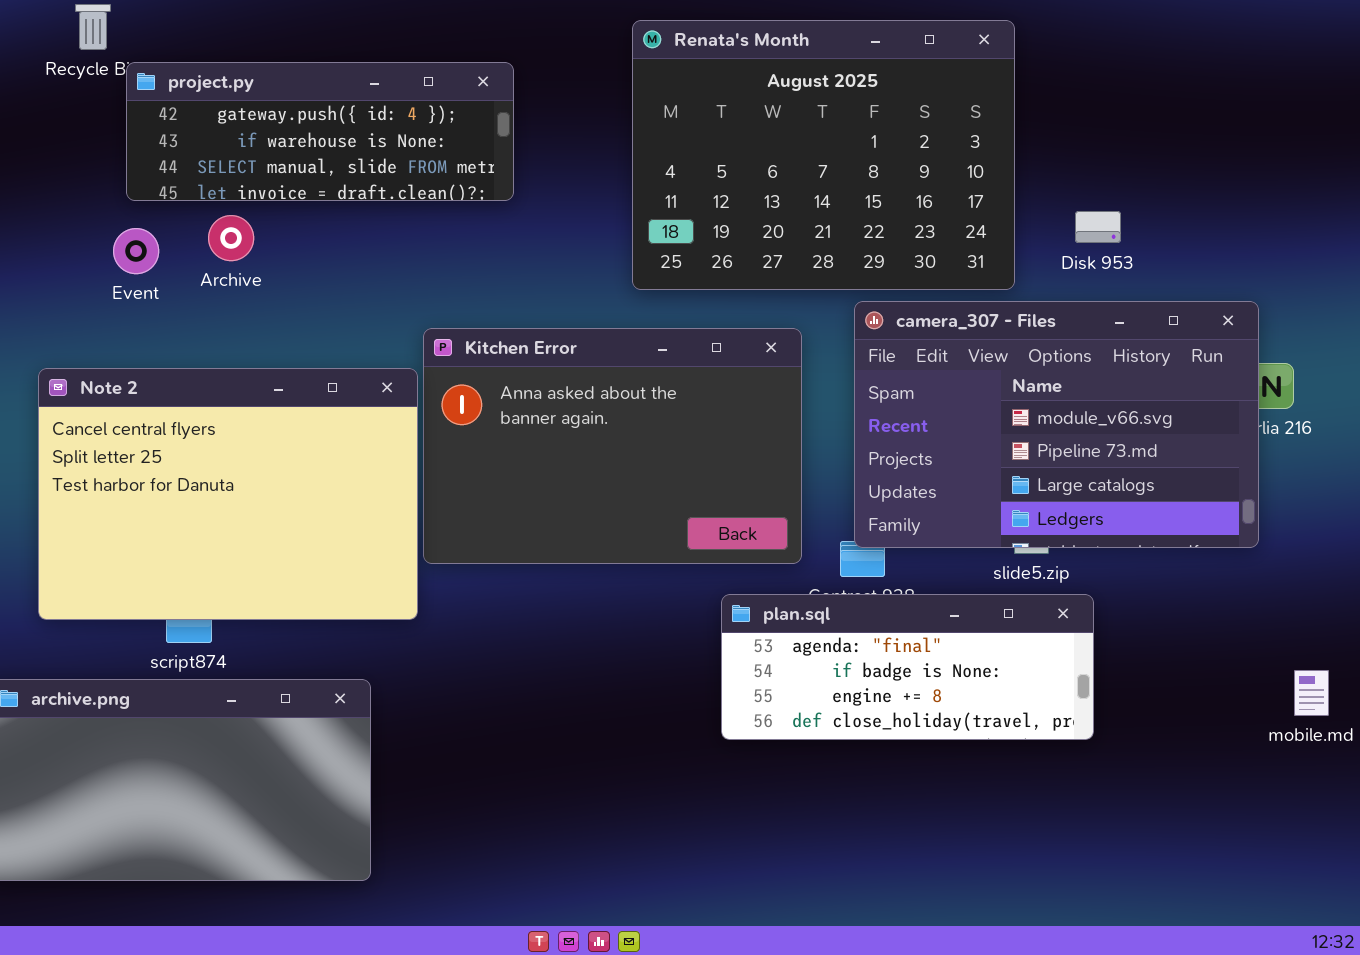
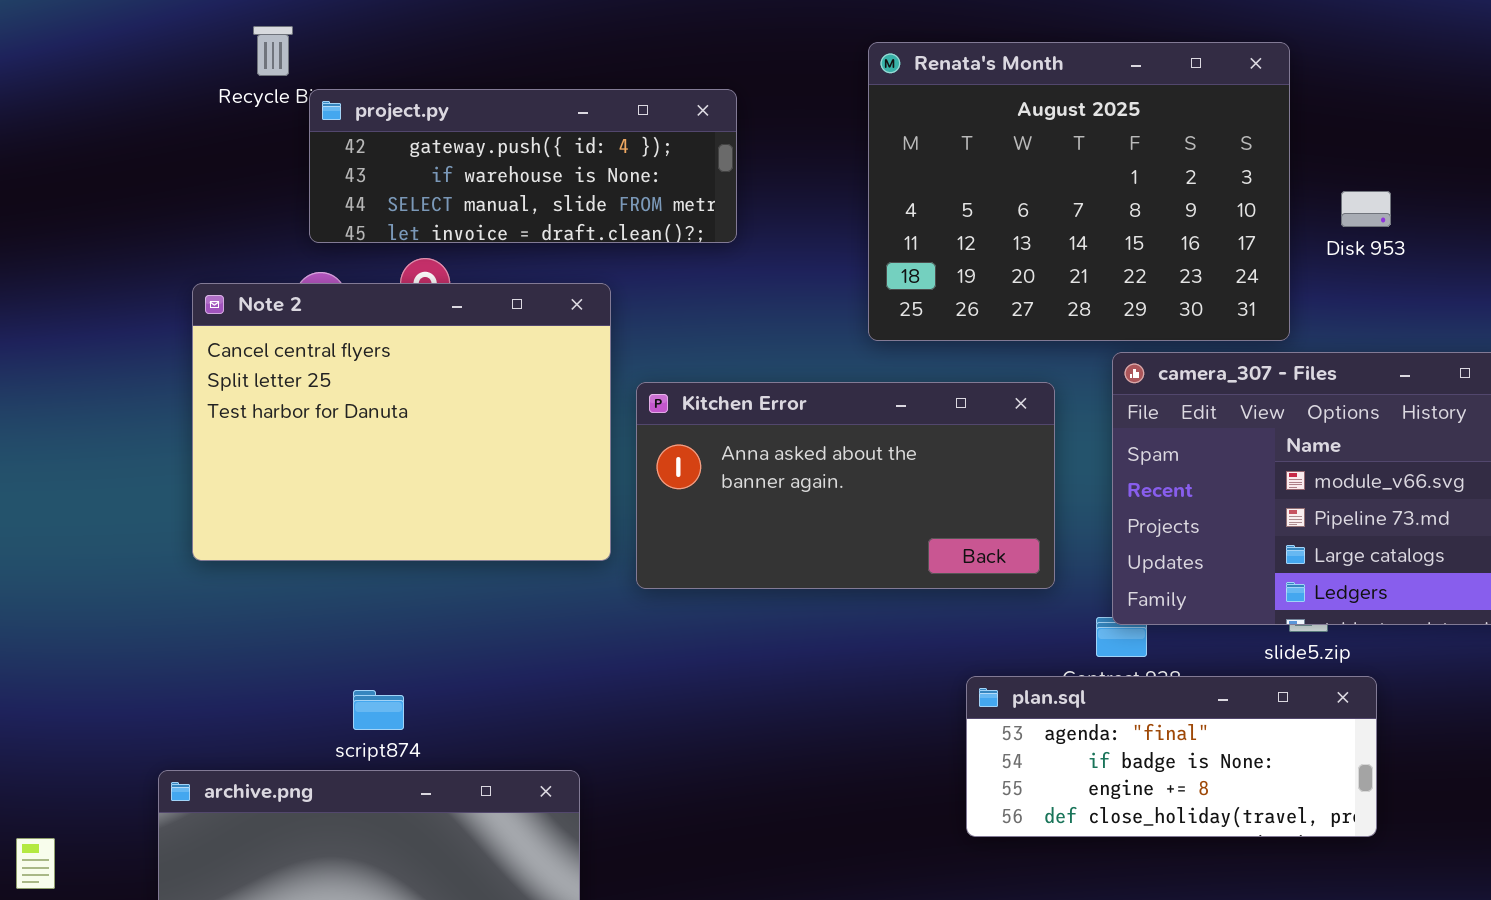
Disk 953: [1075,211,1121,243] -> [1341,191,1391,227], moved
Kitchen Error: [423,328,802,564] -> [636,382,1055,589], resized
Note 2: [38,368,418,620] -> [192,283,611,561], moved

